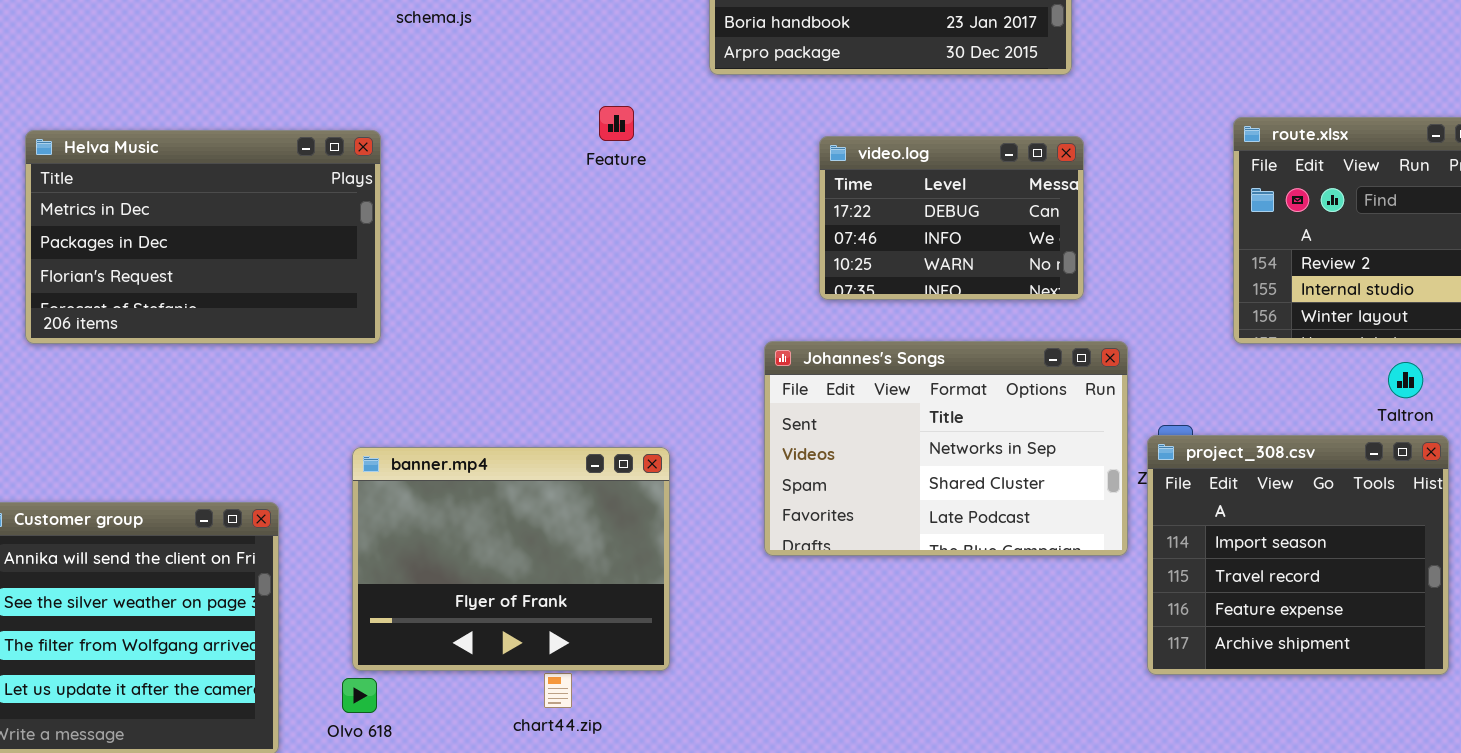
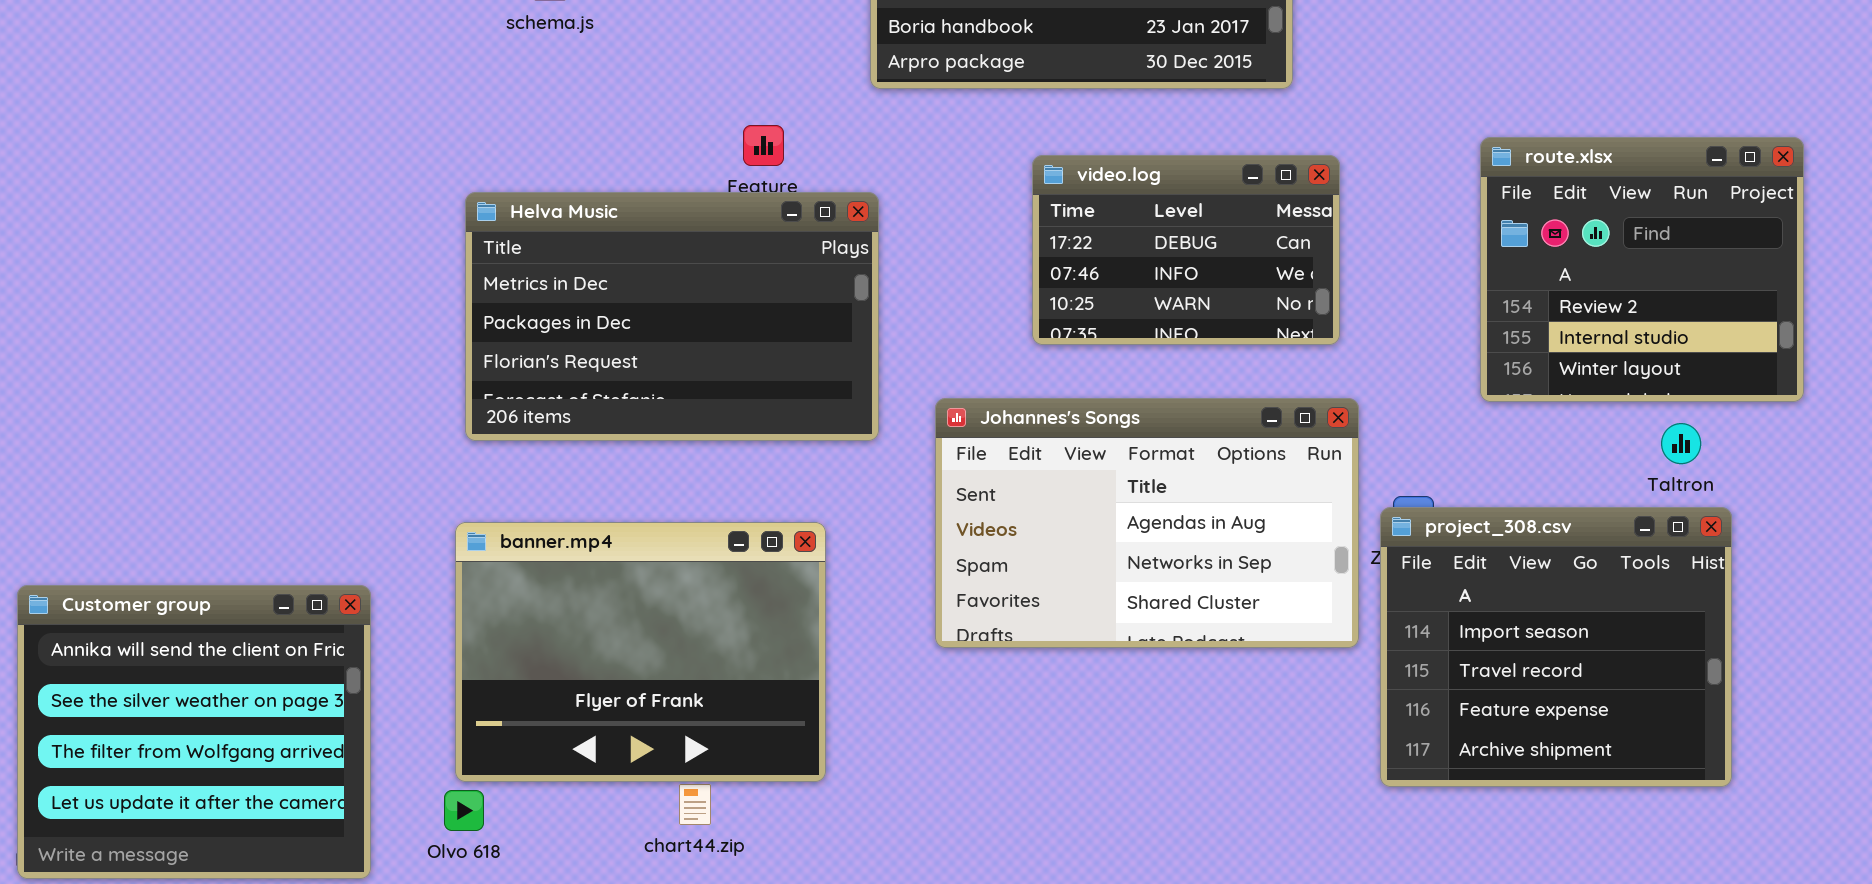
Helva Music: [25,130,381,344] -> [465,192,879,441], moved
video.log: [819,136,1084,300] -> [1032,155,1340,345], moved
Johannes's Songs: [764,341,1128,556] -> [935,398,1359,648], scrolled up 1 row

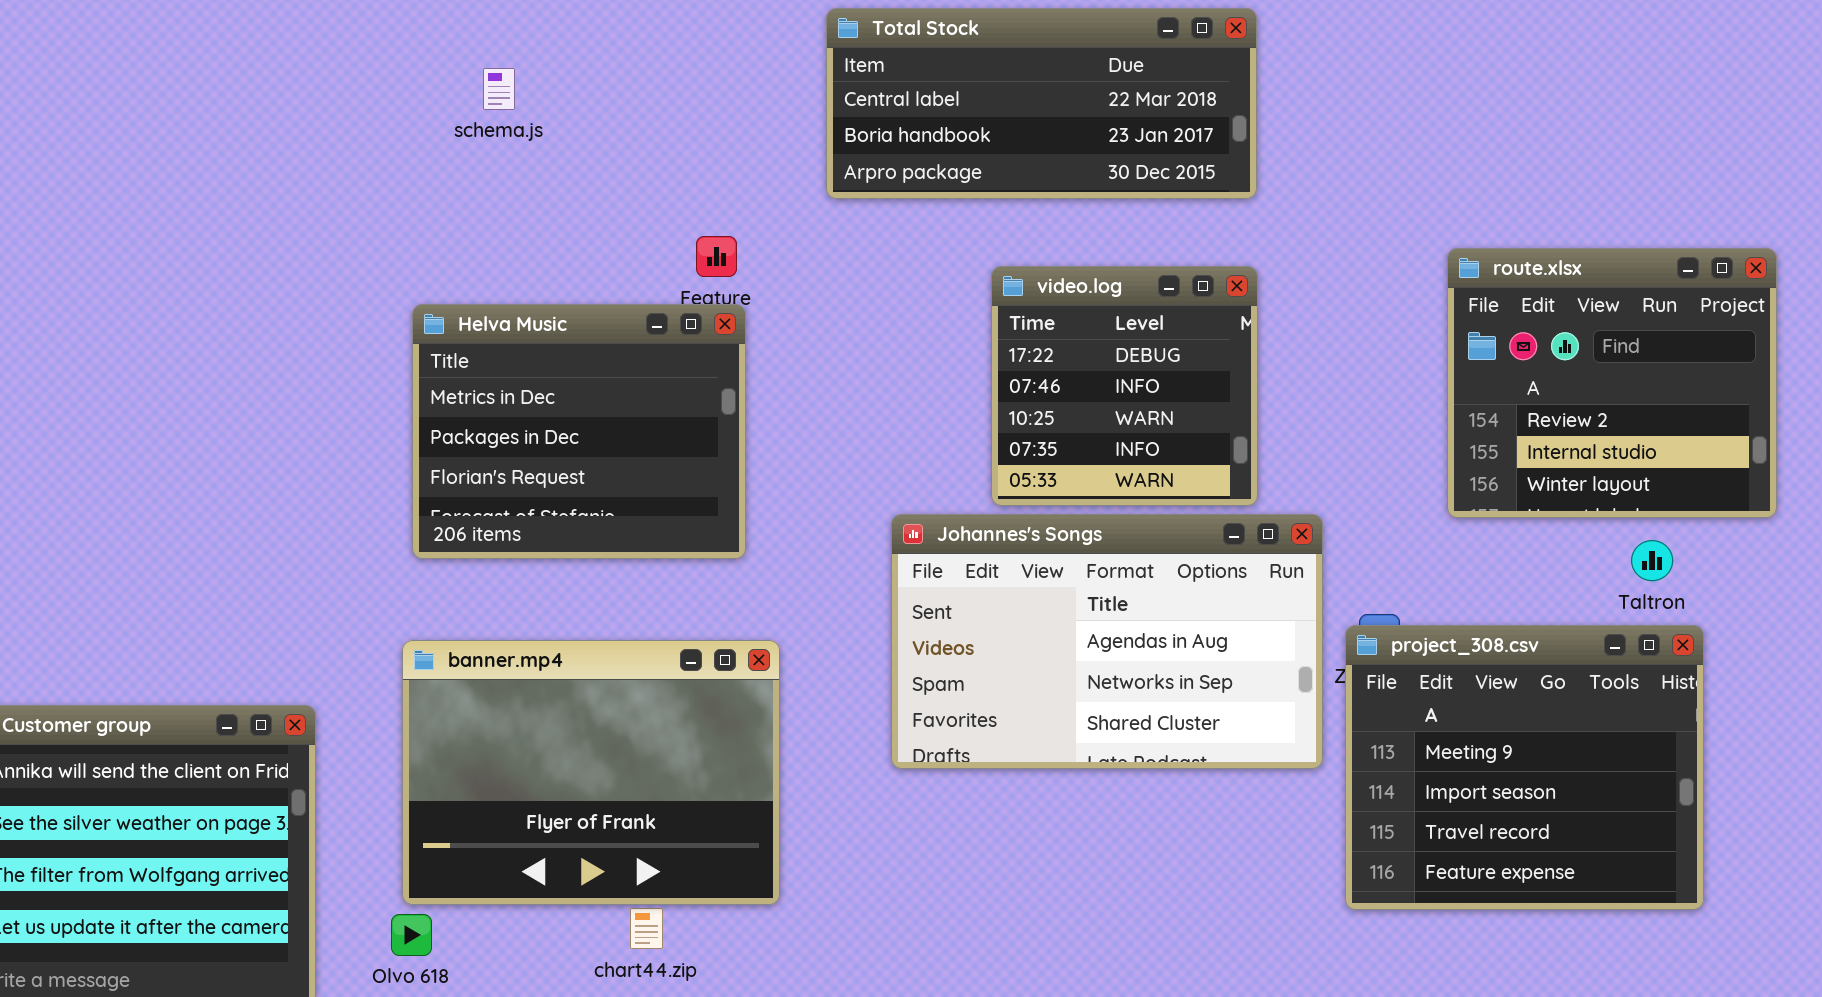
video.log: [1032,155,1340,345] -> [991,266,1258,506], resized
Helva Music: [465,192,879,441] -> [412,304,746,559], resized
project_308.csv: [1380,507,1732,787] -> [1345,625,1704,910], scrolled up 1 row

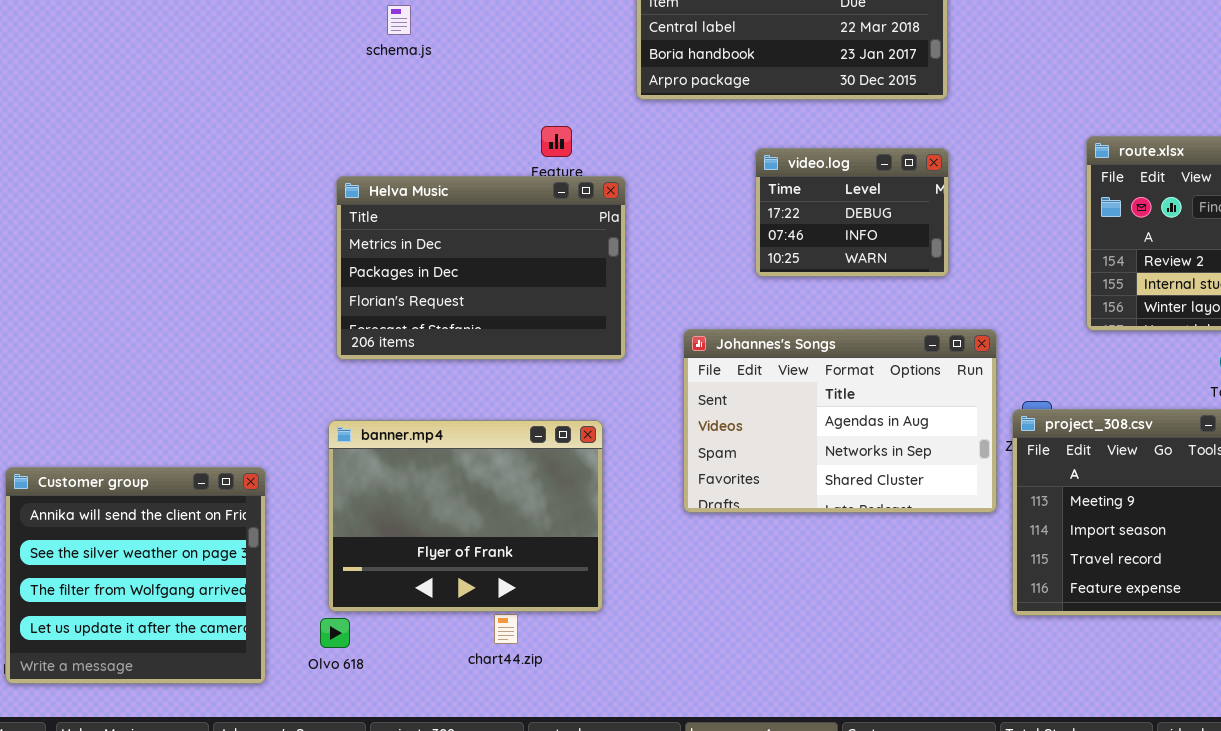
video.log: [991,266,1258,506] -> [755,148,949,277], resized
Helva Music: [412,304,746,559] -> [336,176,626,360], resized

